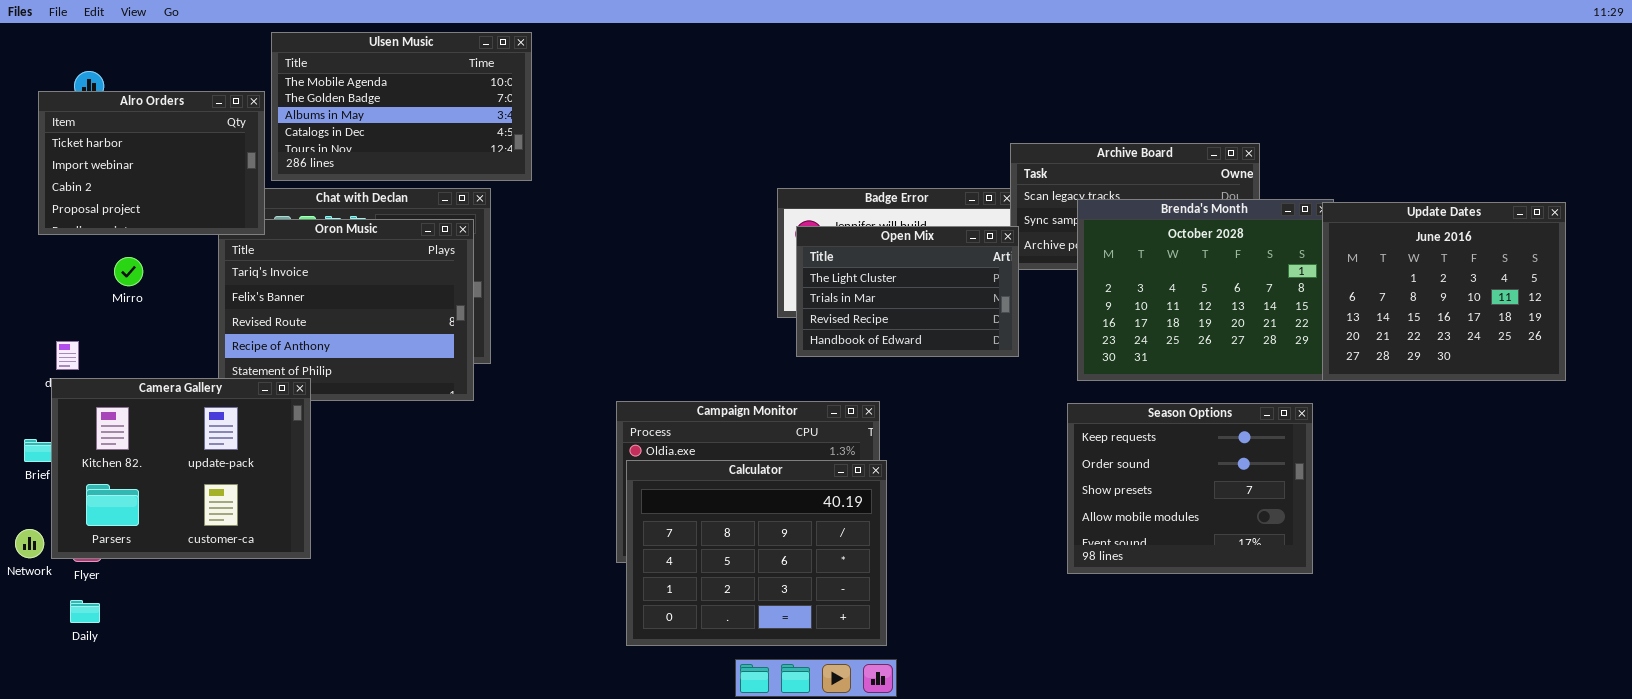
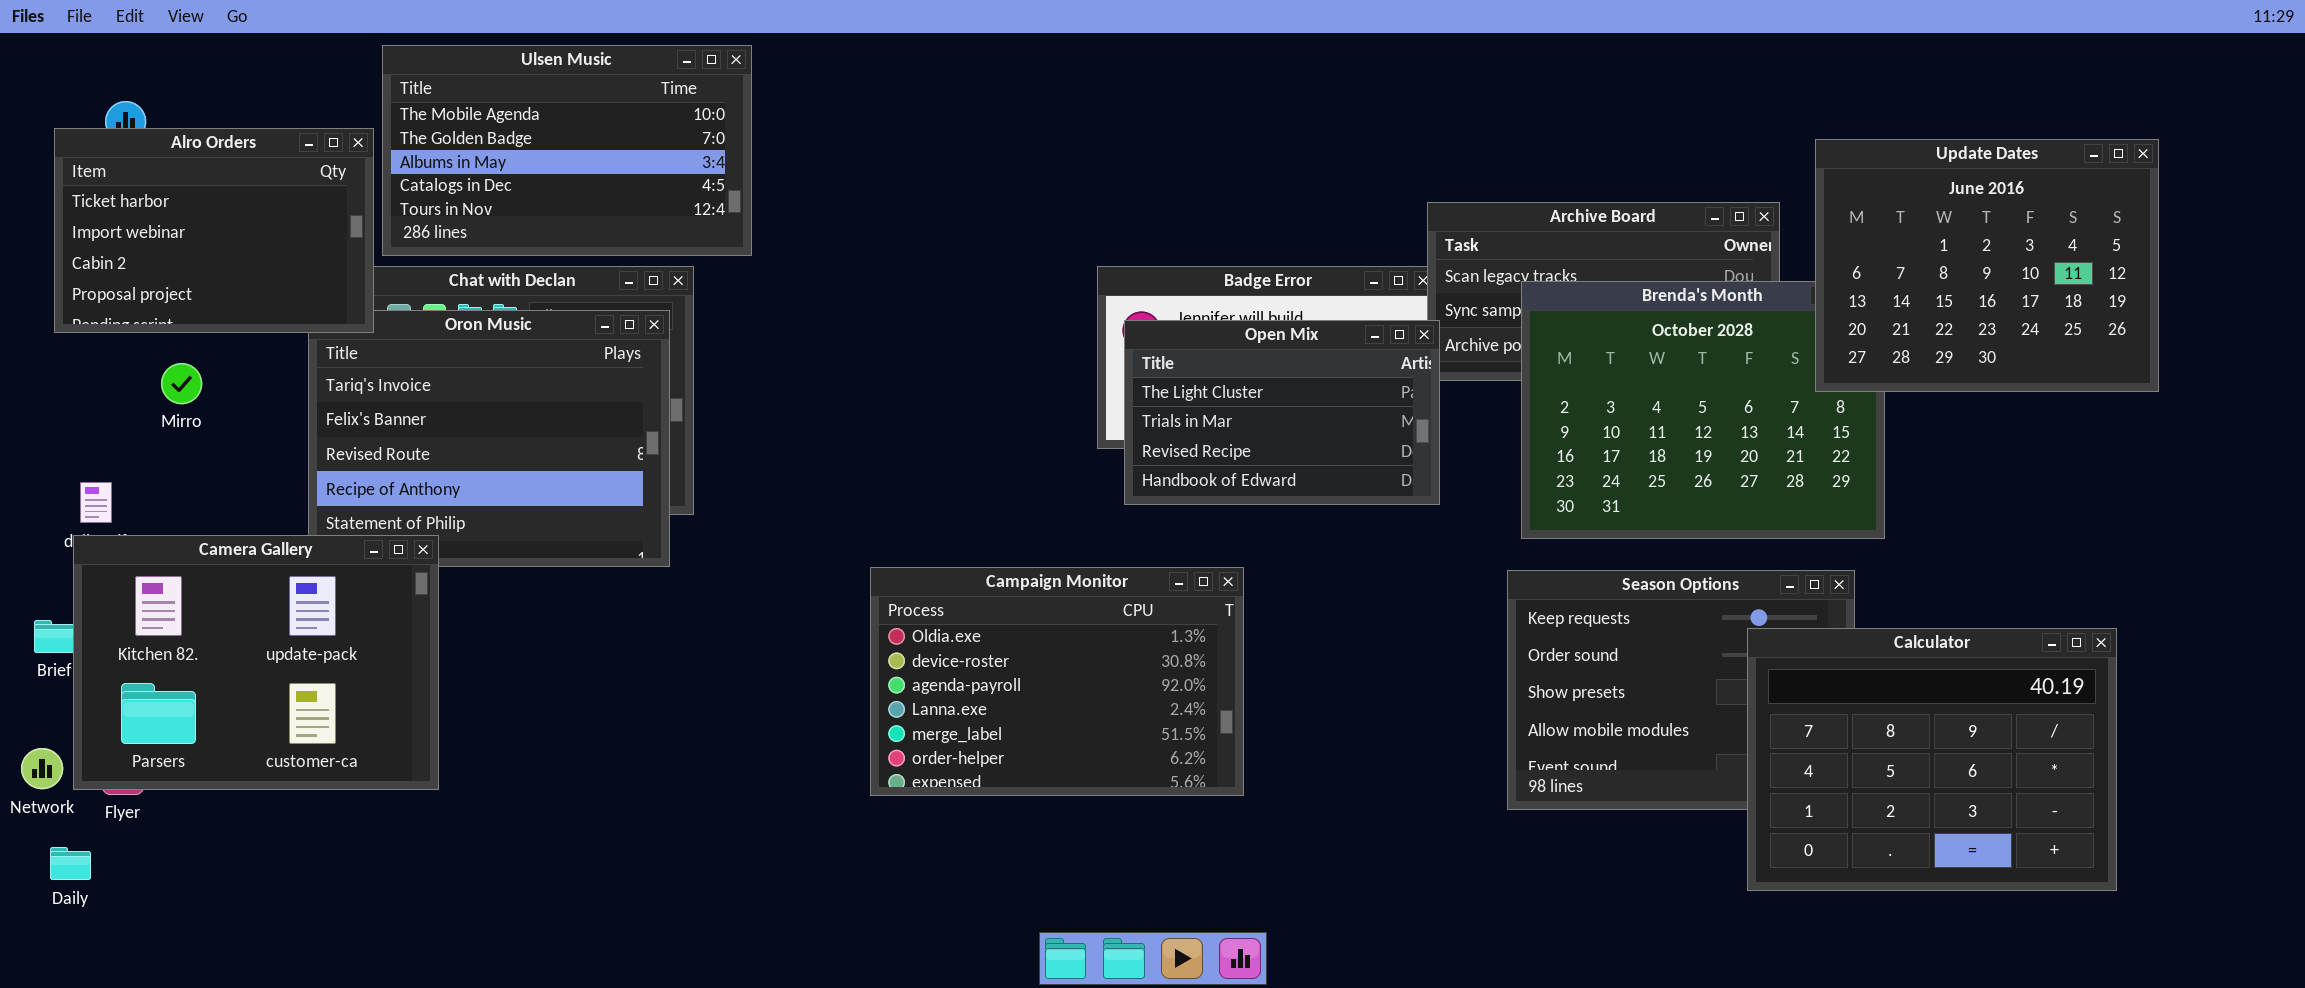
Update Dates: [1322,202,1566,381] -> [1815,139,2159,392], moved
Calculator: [626,460,887,646] -> [1747,628,2117,891], moved
Daily: [70,600,100,623] -> [50,847,91,880], moved

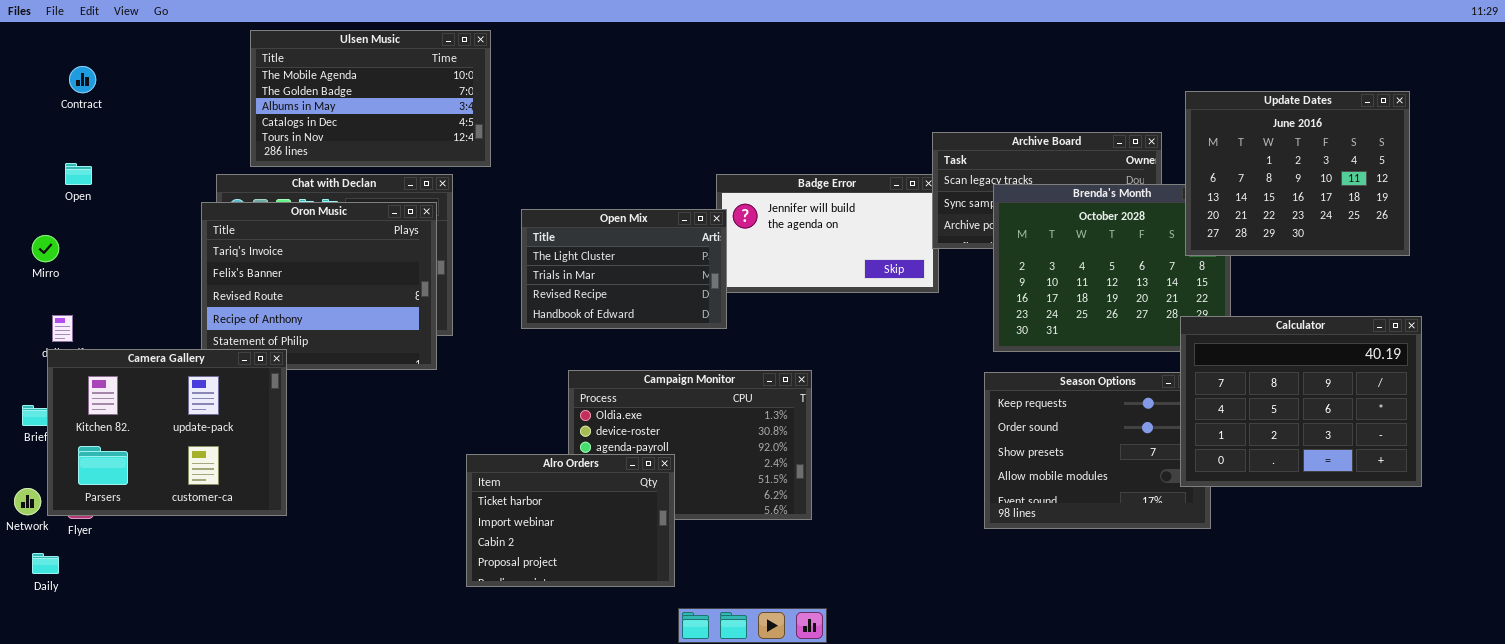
Alro Orders: [54,128,374,333] -> [466,454,675,587], moved
Open Mix: [1124,320,1440,505] -> [521,209,727,329], moved
Mirro: [161,363,202,404] -> [32,235,59,262], moved
Calculator: [1747,628,2117,891] -> [1180,316,1422,487], moved

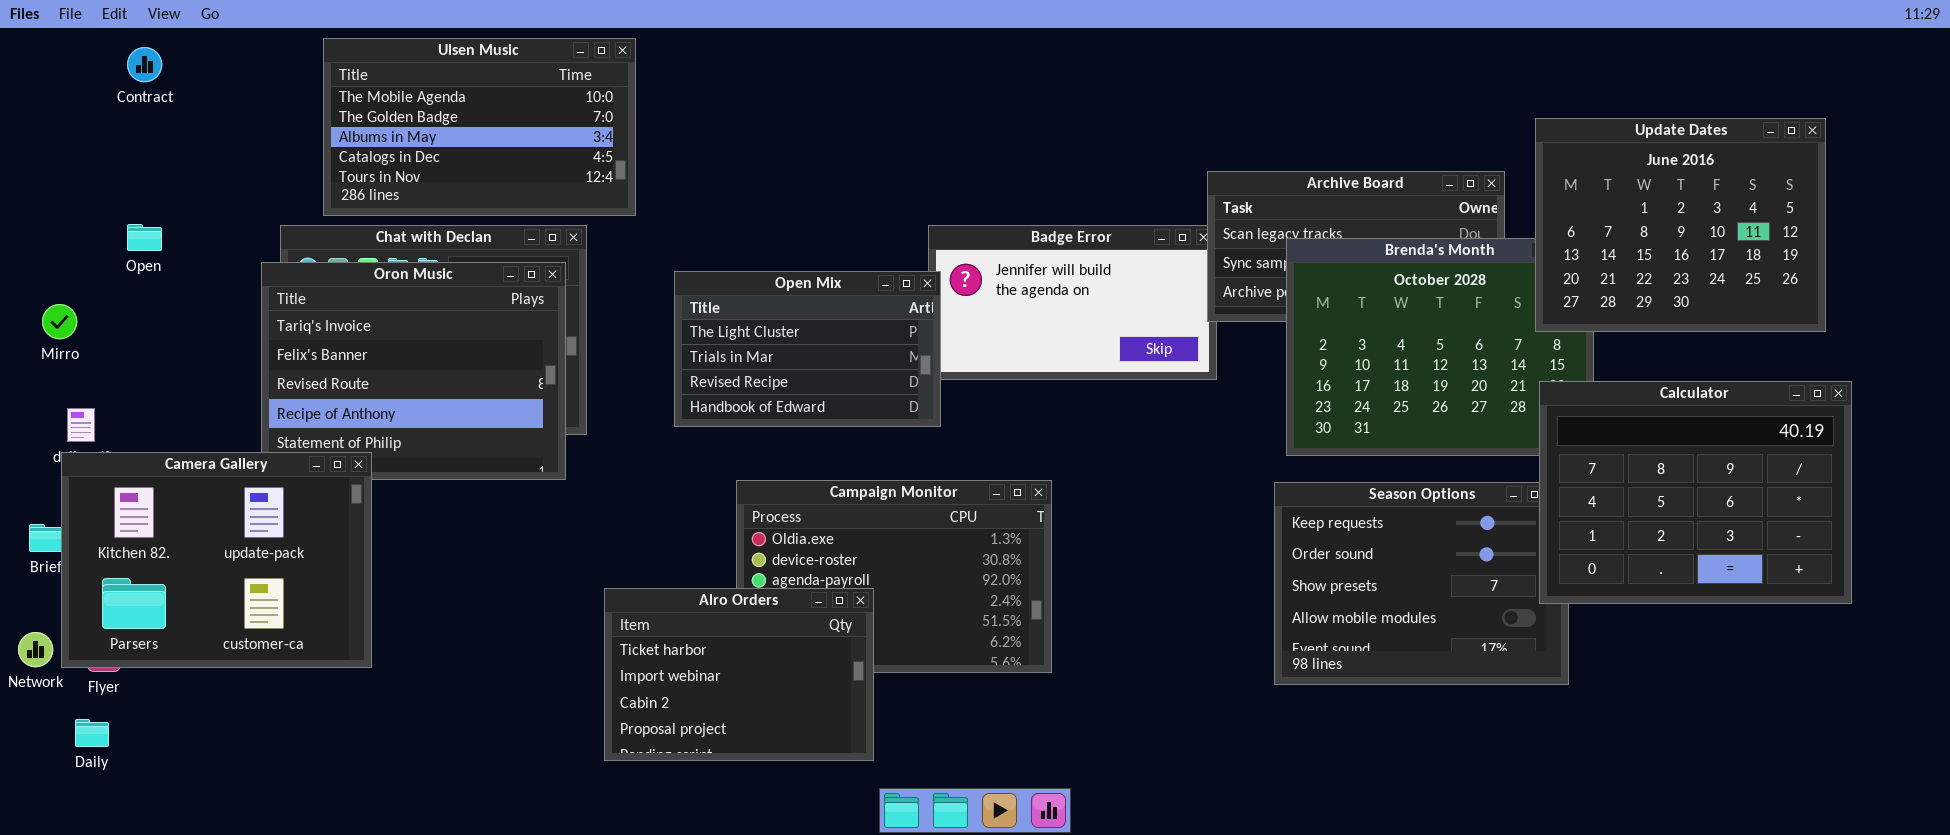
Contract: [69,66,96,93] -> [127,47,162,82], moved
Open: [65,163,92,185] -> [127,224,162,251], moved
Calculator: [1180,316,1422,487] -> [1539,381,1852,604], moved
Daily: [32,553,59,574] -> [75,719,109,747], moved

